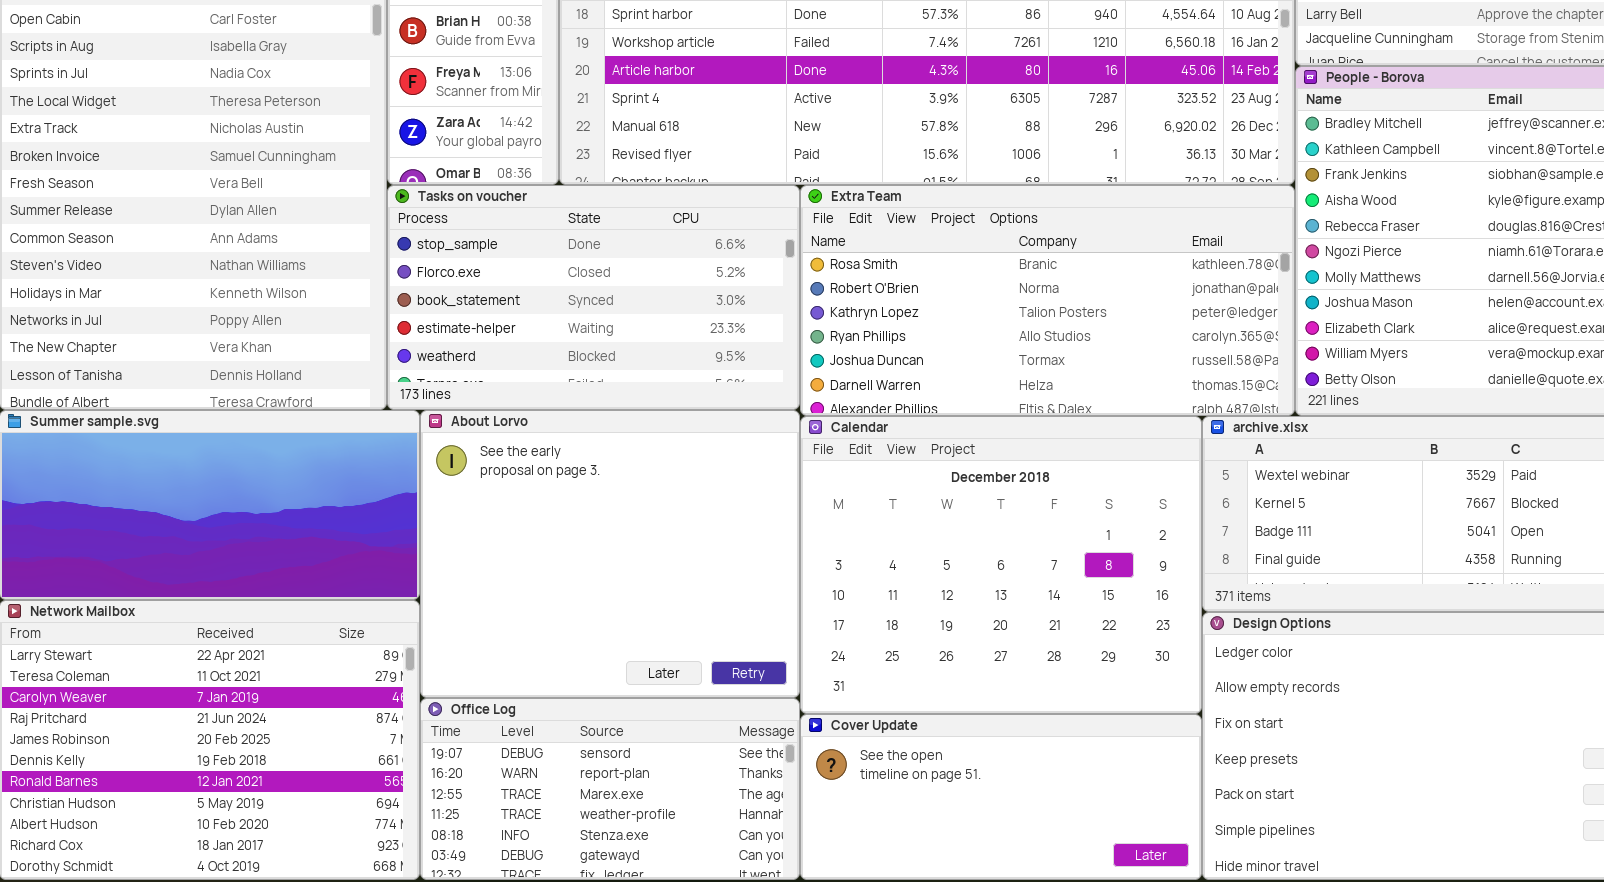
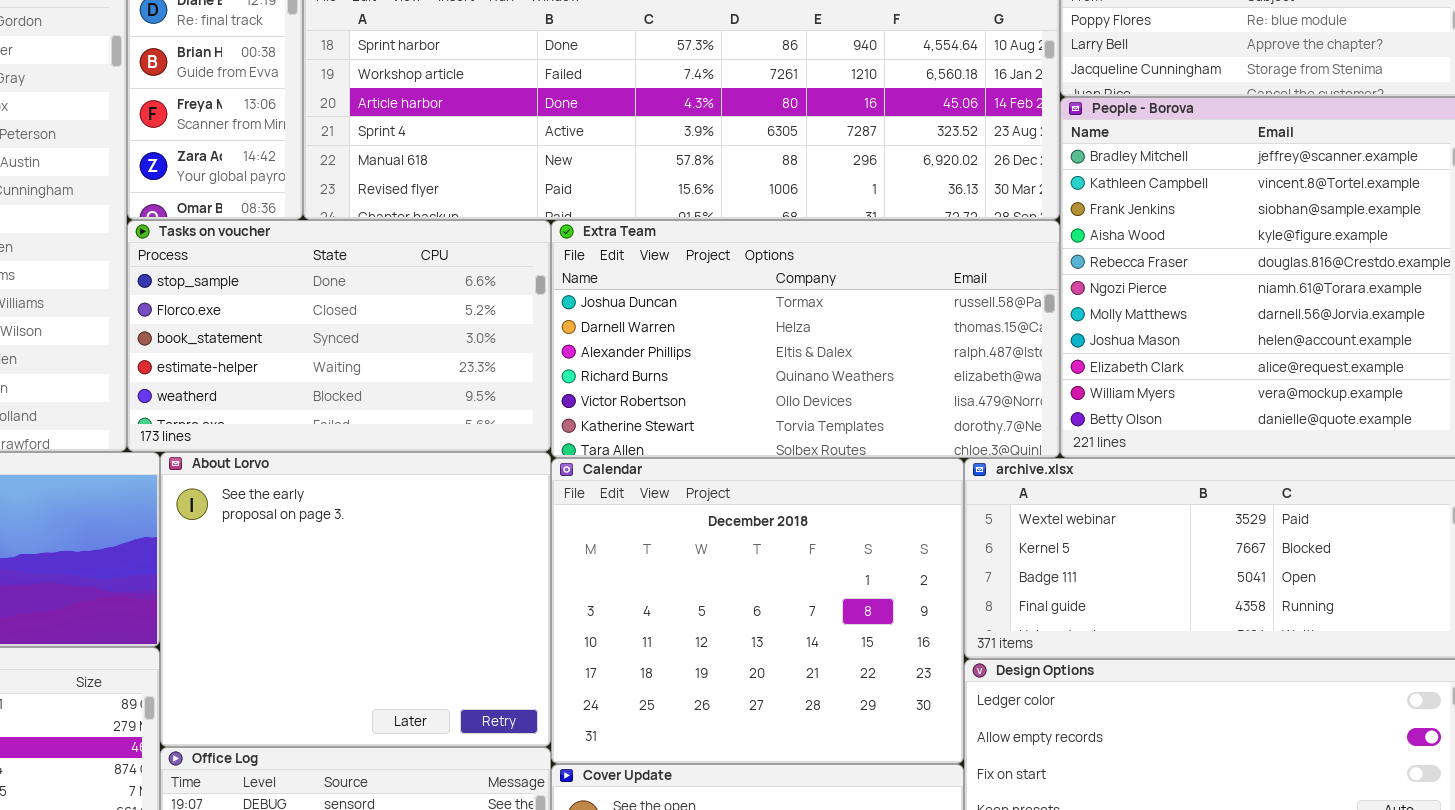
Extra Team: [800,185,1295,416] -> [551,220,1060,458], scrolled down 4 rows

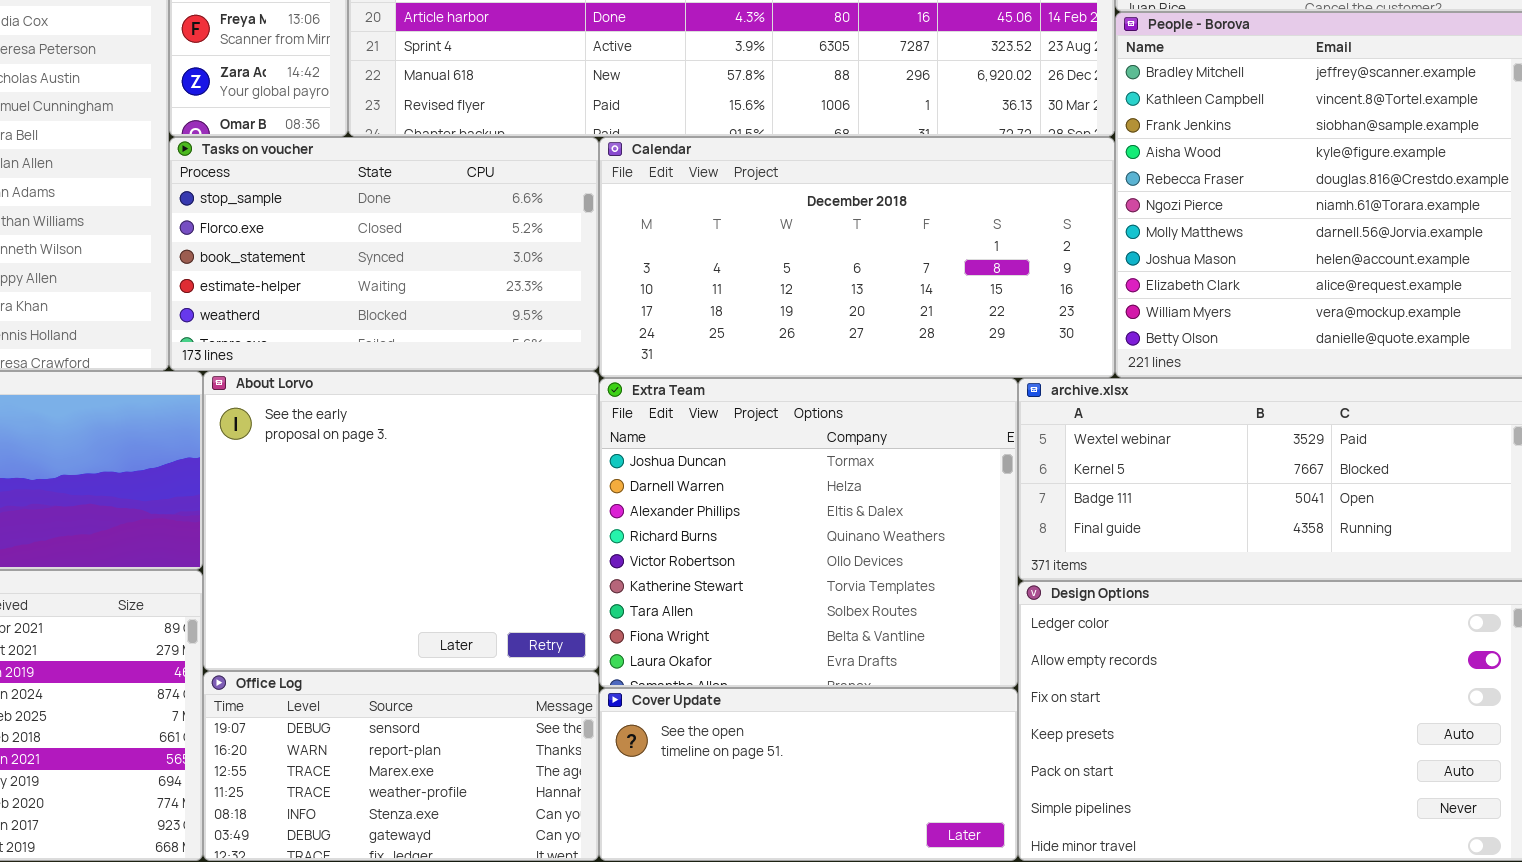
Extra Team: [551,220,1060,458] -> [599,378,1018,688], moved, resized
Calendar: [551,458,964,764] -> [599,137,1115,378], moved, resized

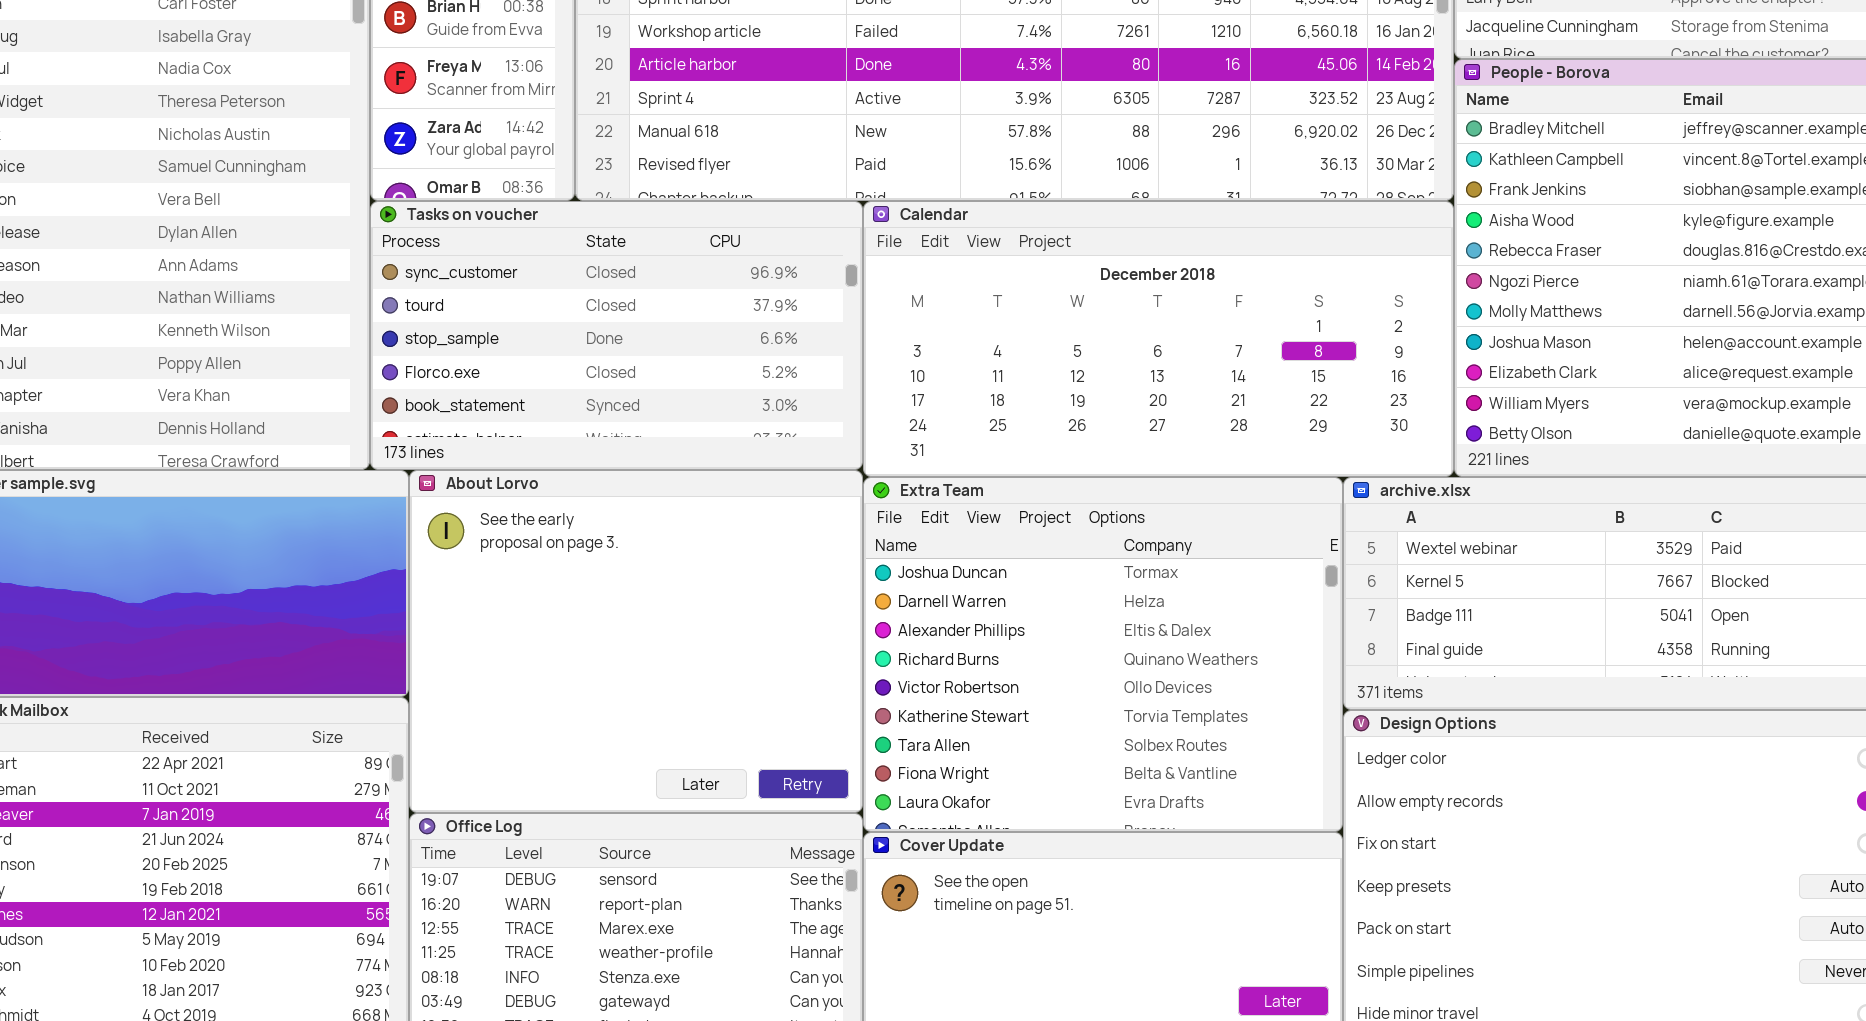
Tasks on voucher: [169,137,599,371] -> [370,201,863,470], scrolled up 2 rows

